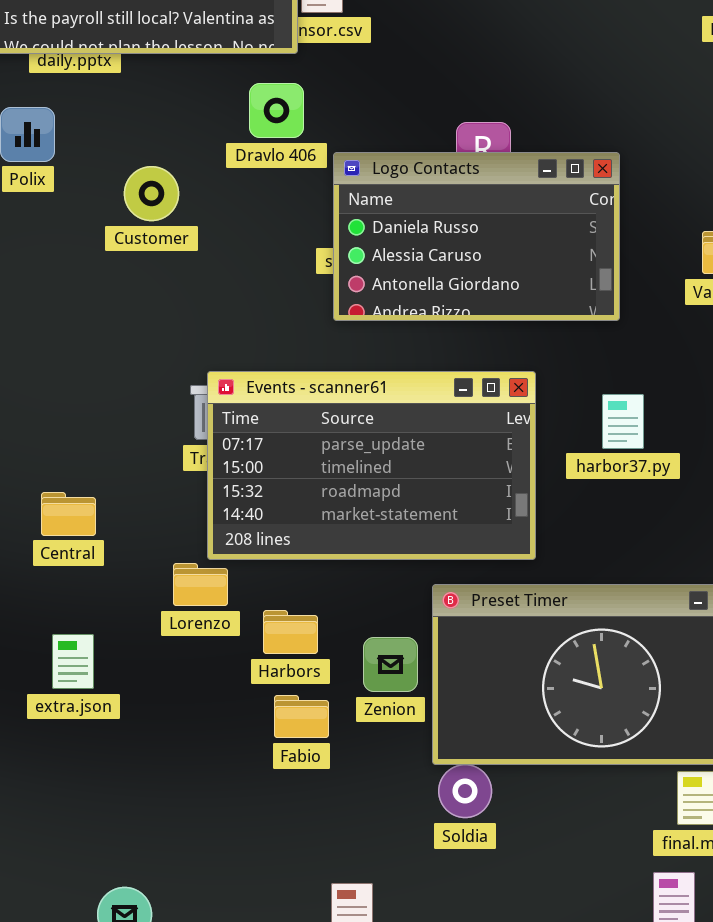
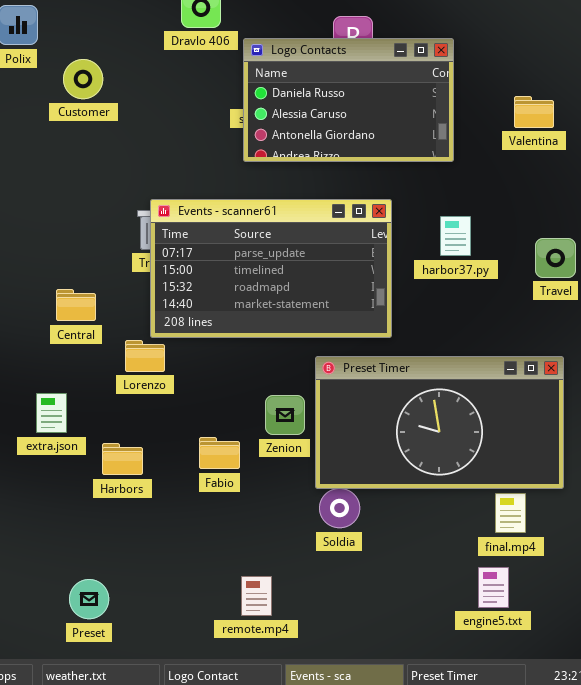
Customer: [124,166,179,221] -> [63,59,103,99], moved
Central: [41,492,96,536] -> [56,289,96,321], moved
Harbors: [263,610,318,654] -> [102,443,143,475], moved

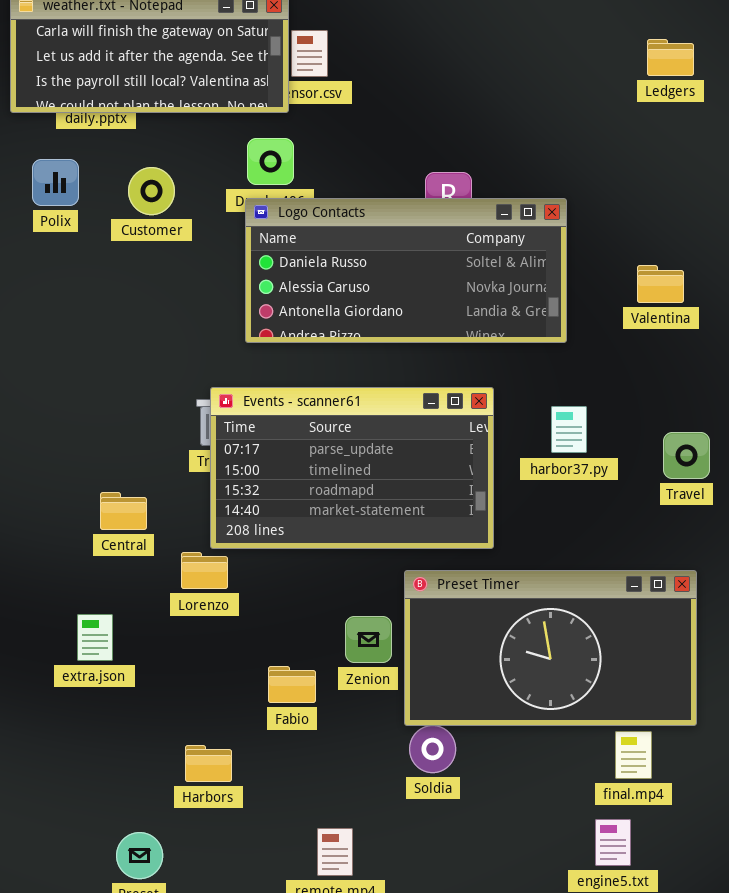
Logo Contacts: [243,38,454,162] -> [245,198,567,343], resized
Customer: [63,59,103,99] -> [128,167,175,215], moved
Harbors: [102,443,143,475] -> [185,745,232,782], moved

